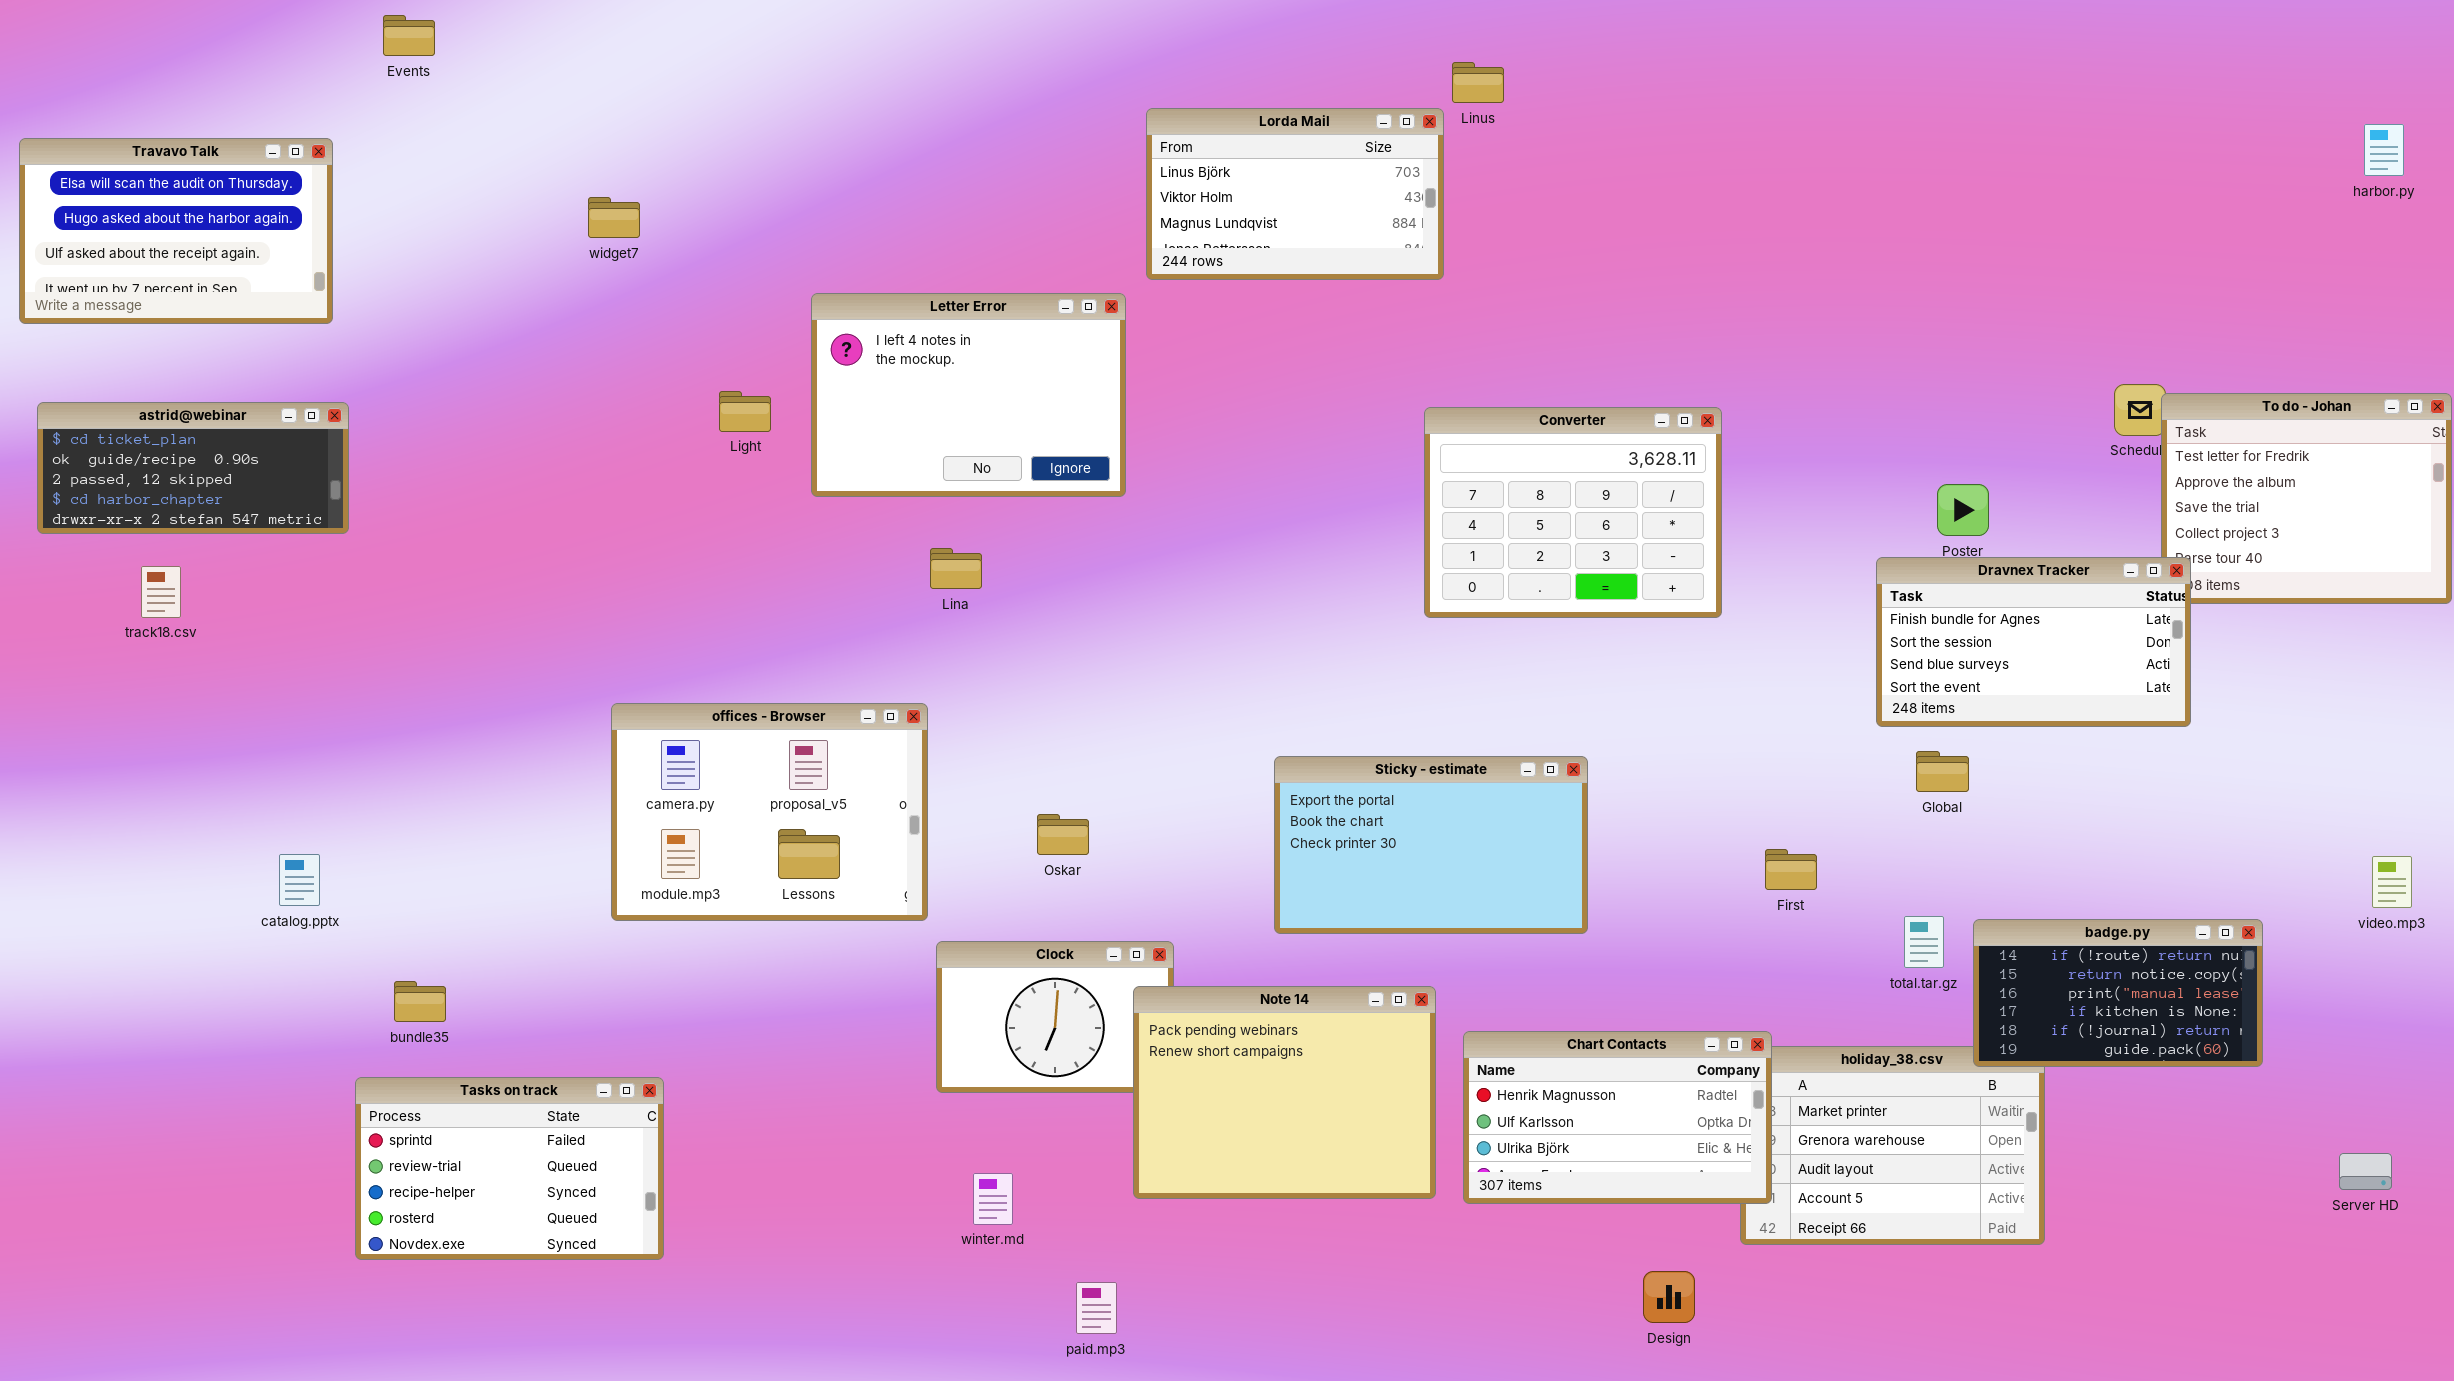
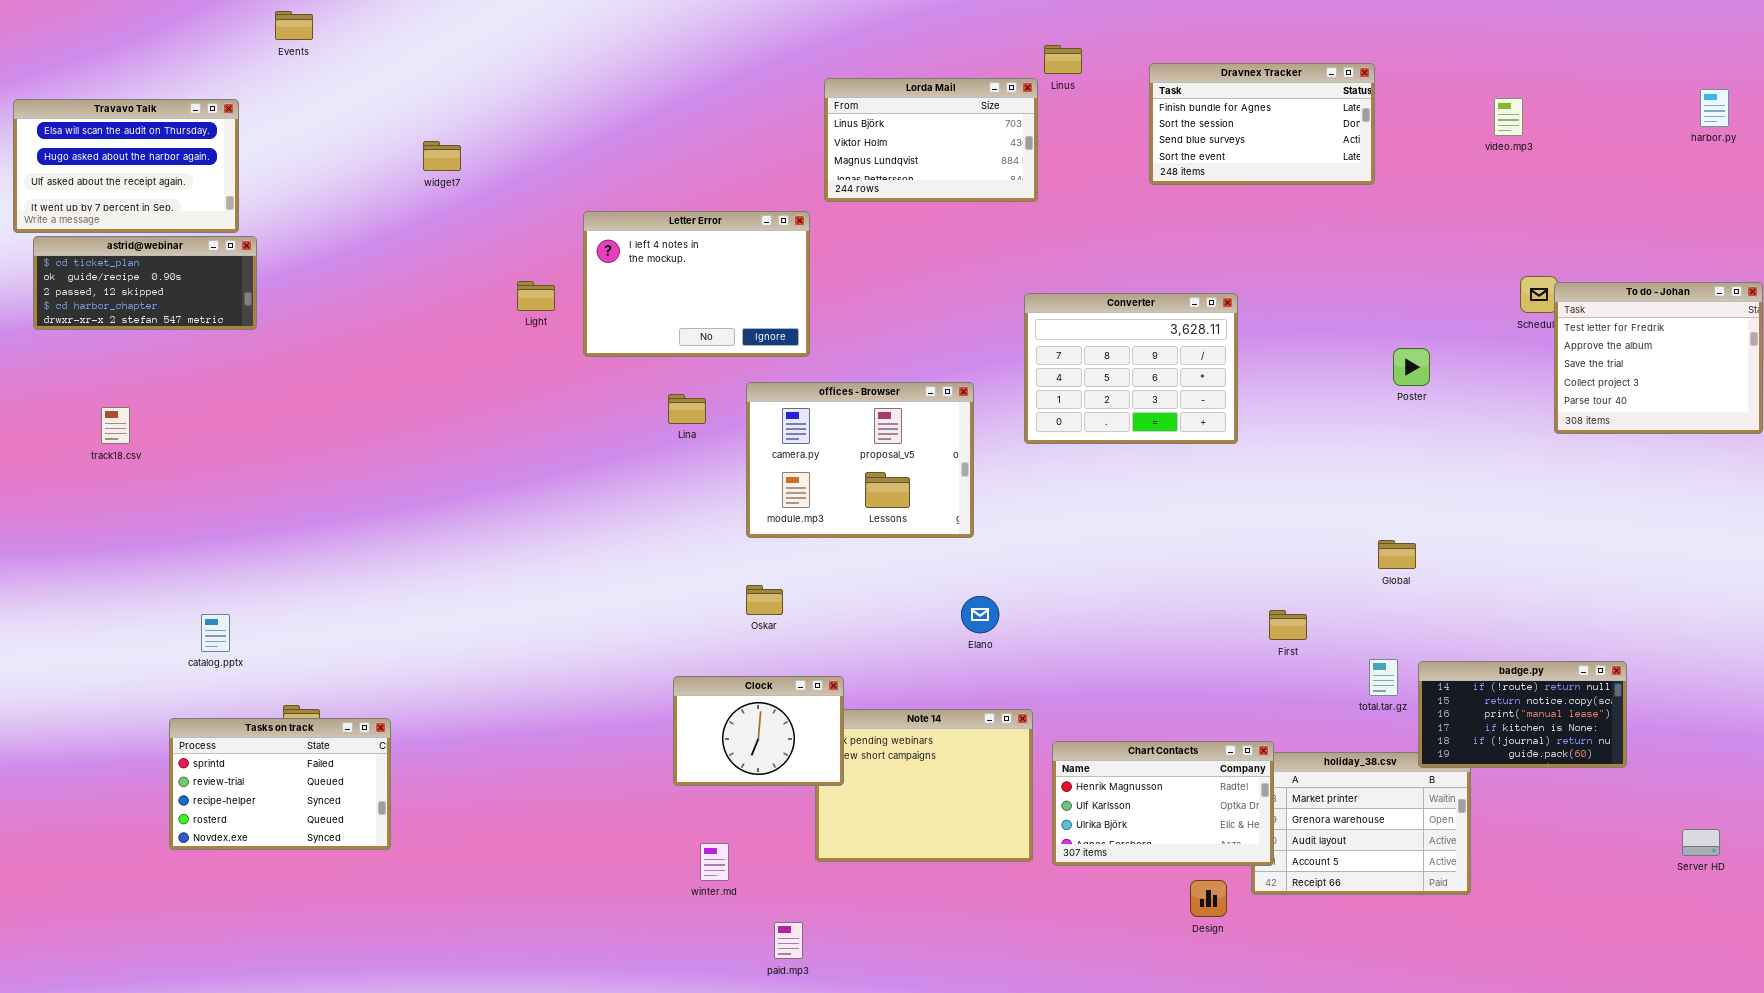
astrid@webinar: [37,402,349,534] -> [33,236,257,330], moved
Dravnex Tracker: [1876,557,2191,727] -> [1149,63,1375,185], moved
offices - Browser: [611,703,928,921] -> [746,382,974,538], moved
Sticky - estimate: [1274,756,1588,934] -> none, closed
video.mp3: [2372,856,2412,908] -> [1494,98,1523,136], moved
Clock: [936,941,1174,1093] -> [673,676,844,786], raised
Tasks on track: [355,1077,664,1260] -> [169,718,391,850], moved
Design: [1643,1271,1695,1323] -> [1190,880,1227,917], moved

